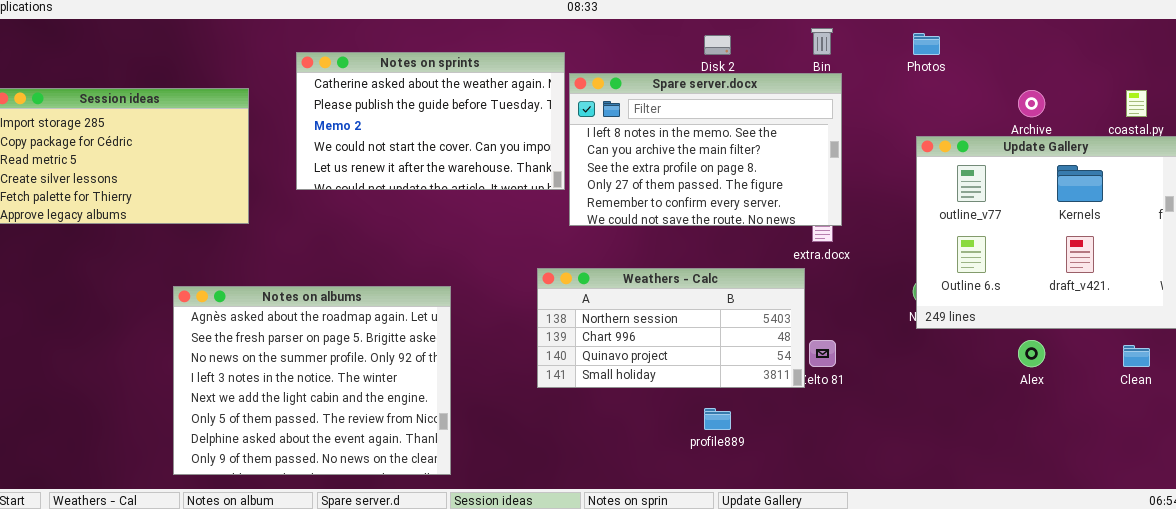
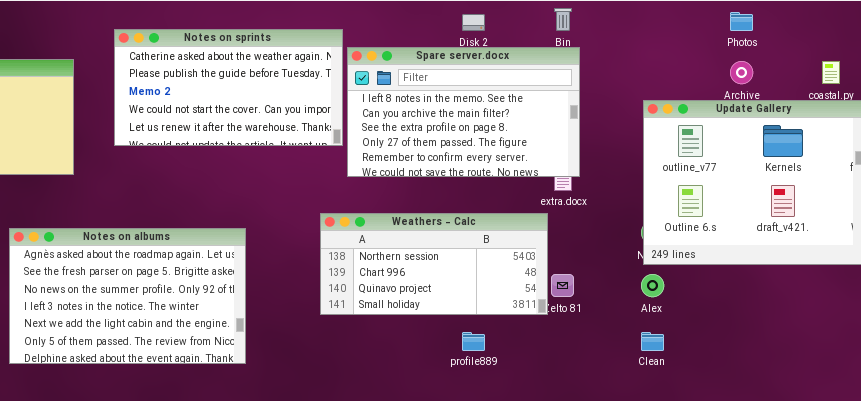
Photos: [913,33,940,55] -> [730,12,753,31], moved
Notes on albums: [173,286,451,475] -> [9,228,246,364], resized
Alex: [1018,340,1045,367] -> [641,274,664,297], moved
Clean: [1123,345,1150,367] -> [641,332,664,351], moved

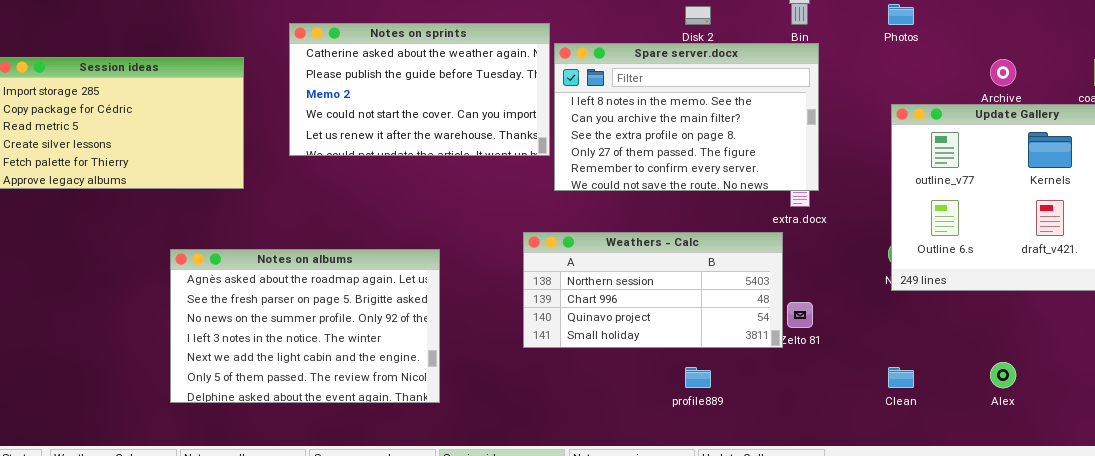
Photos: [730,12,753,31] -> [888,4,914,25], moved
Alex: [641,274,664,297] -> [990,362,1016,388], moved

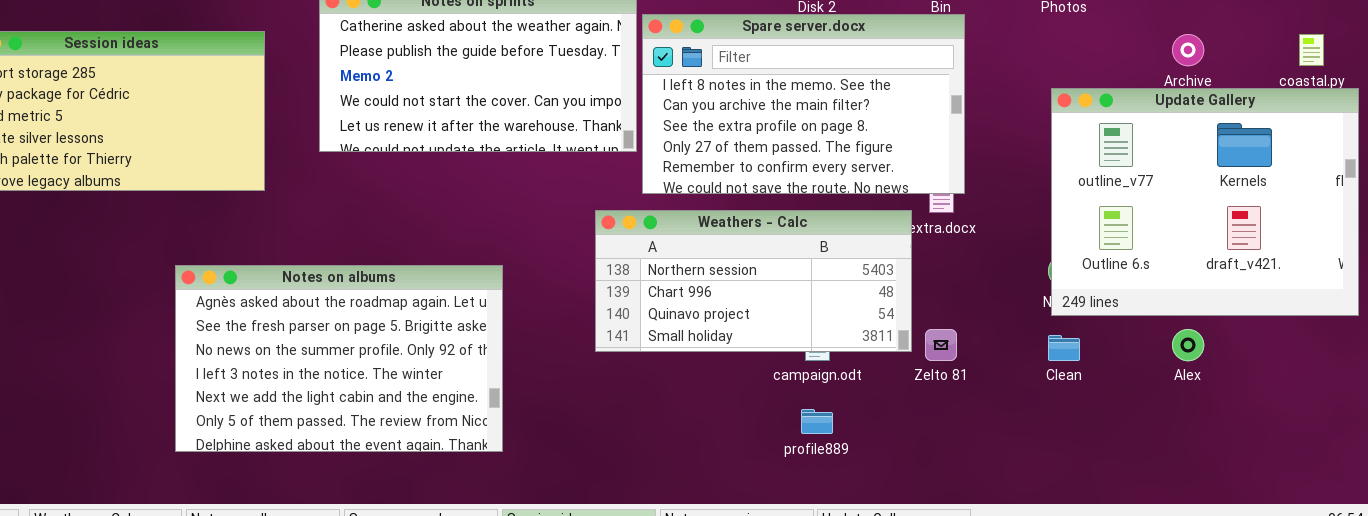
Weathers - Calc: [523,232,783,348] -> [595,210,912,352], moved
Alex: [990,362,1016,388] -> [1172,329,1204,361], moved
Clean: [888,367,914,388] -> [1048,335,1080,361], moved

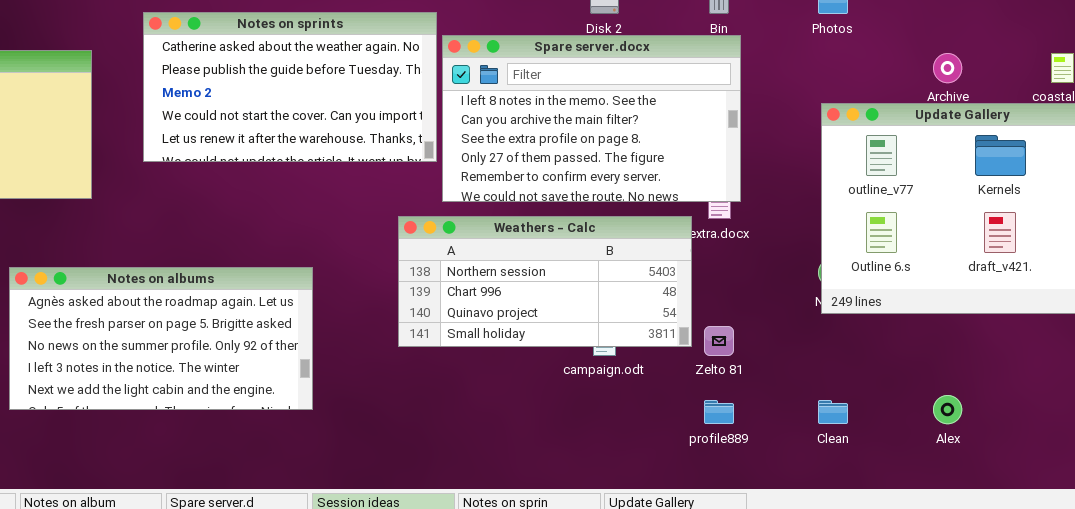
Notes on albums: [175,265,503,452] -> [9,267,313,410], resized
Alex: [1172,329,1204,361] -> [933,395,962,424], moved
Clean: [1048,335,1080,361] -> [818,400,848,424], moved
profile889: [801,409,833,434] -> [704,400,734,424], moved

